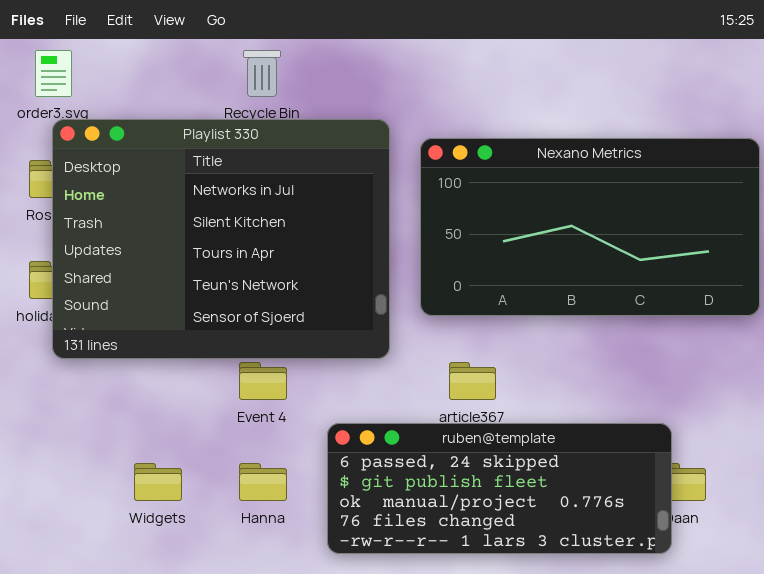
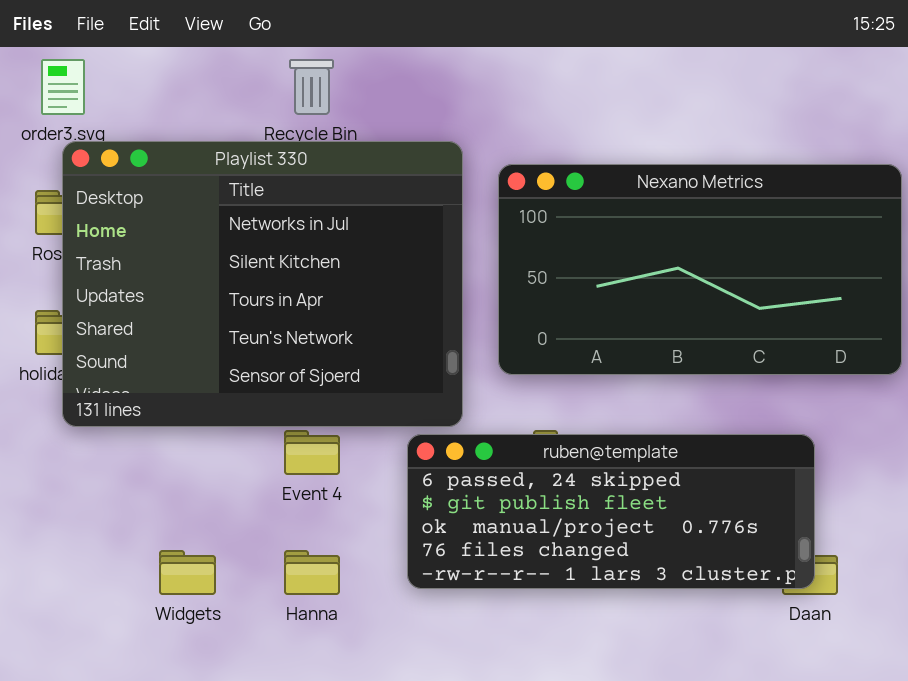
ruben@template: [327,423,672,554] -> [407,434,815,589], moved

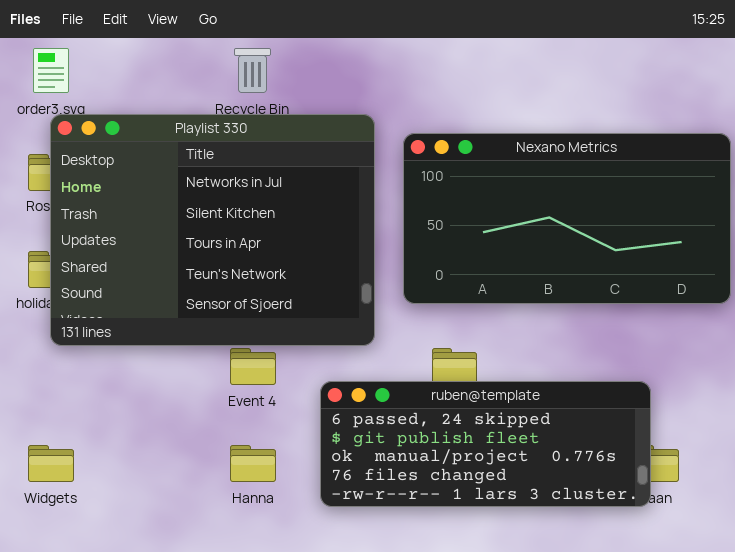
ruben@template: [407,434,815,589] -> [320,381,651,507], moved
Widgets: [159,550,216,595] -> [28,445,74,482], moved

